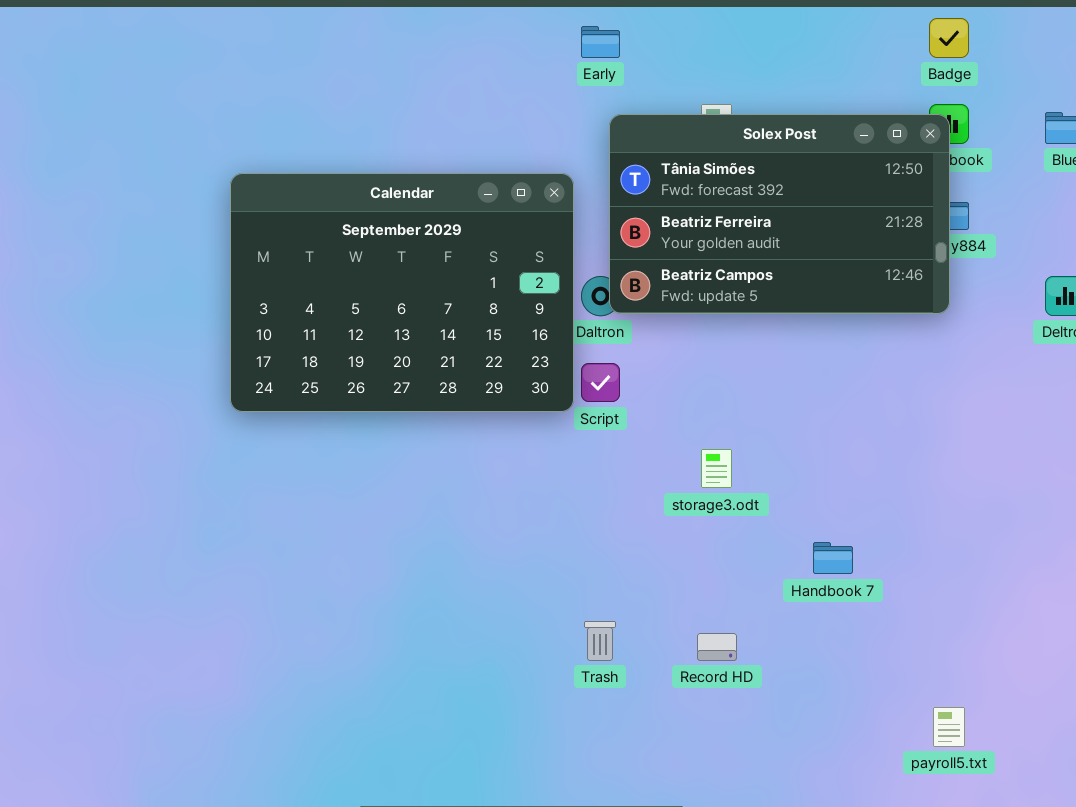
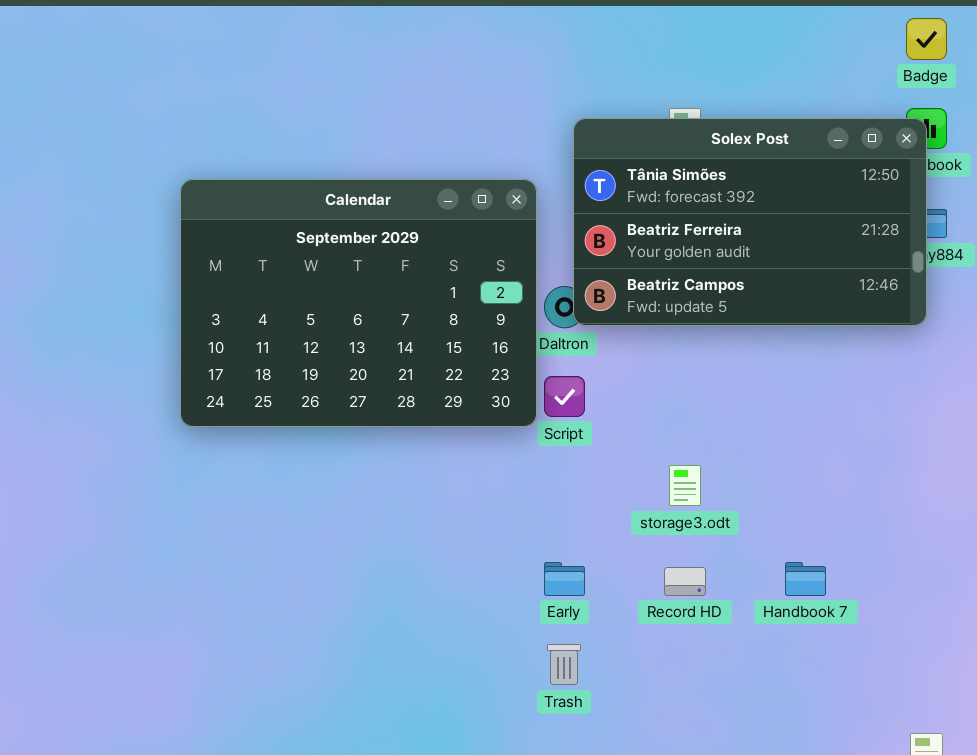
Early: [581,26,620,58] -> [544,562,585,596], moved
Record HD: [697,633,737,661] -> [664,567,706,596], moved

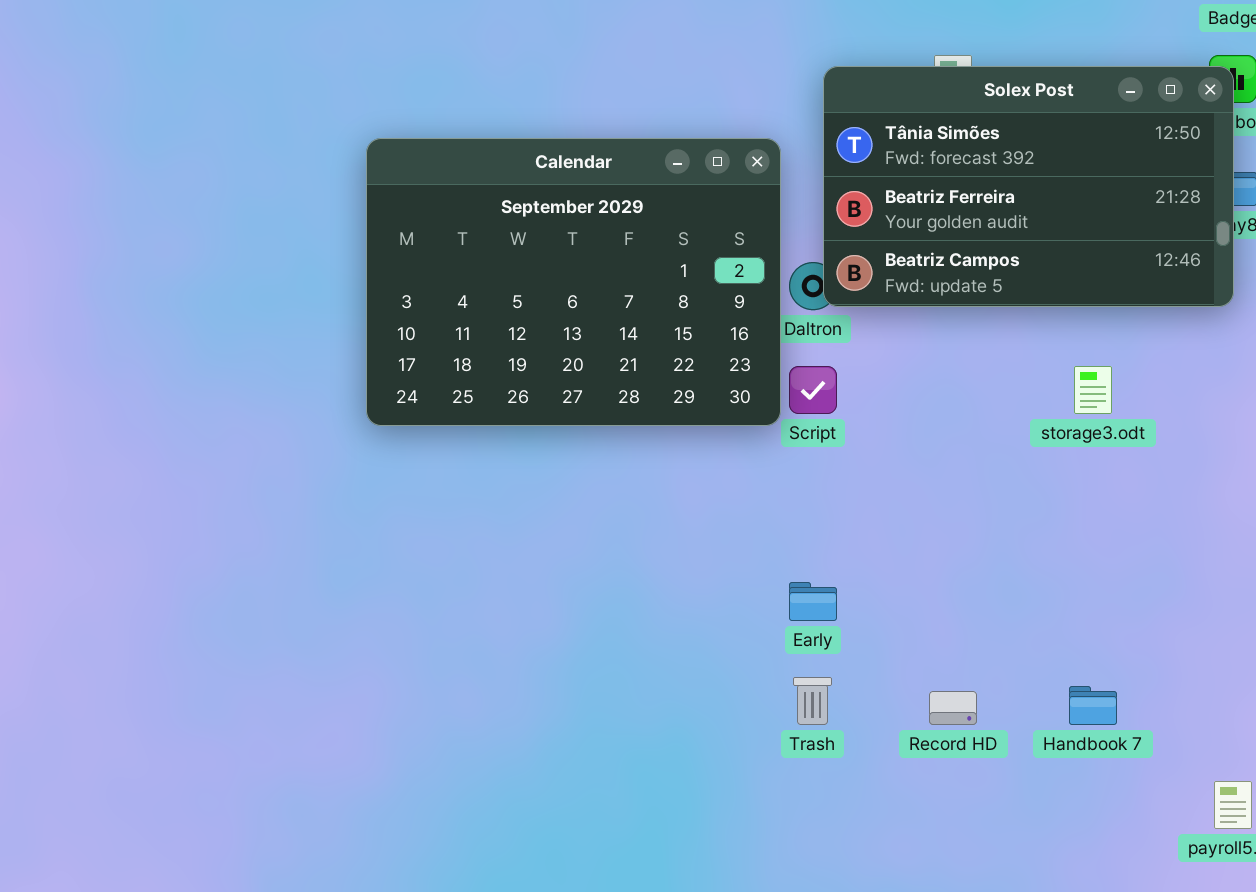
storage3.odt: [669,465,701,506] -> [1074,366,1112,414], moved
Handbook 7: [785,562,826,596] -> [1069,686,1117,725], moved
Record HD: [664,567,706,596] -> [929,691,977,725], moved

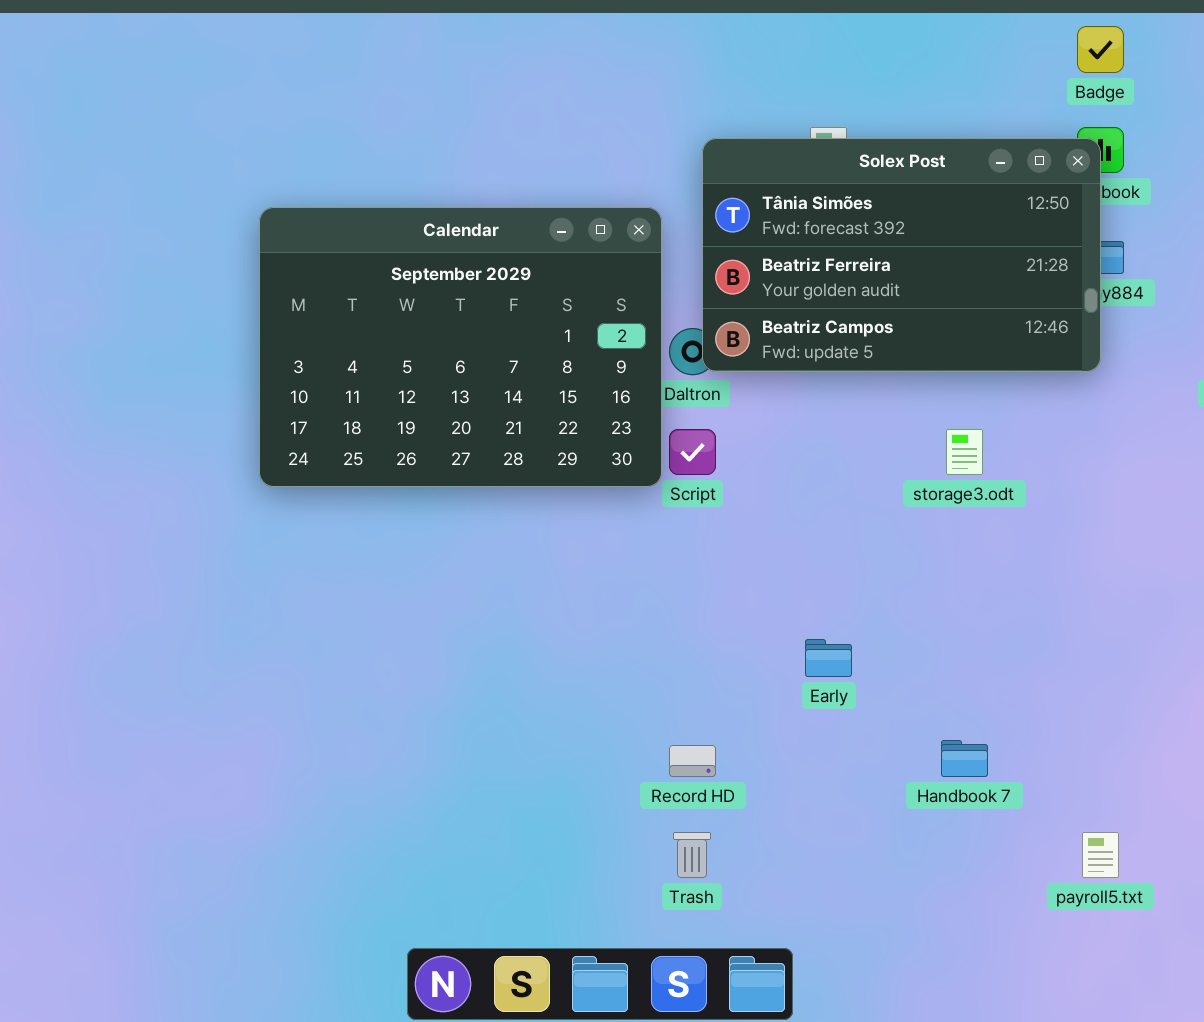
Early: [789,582,837,621] -> [805,639,852,677], moved
Trash: [793,677,832,725] -> [673,832,711,878], moved
Record HD: [929,691,977,725] -> [669,745,716,777], moved

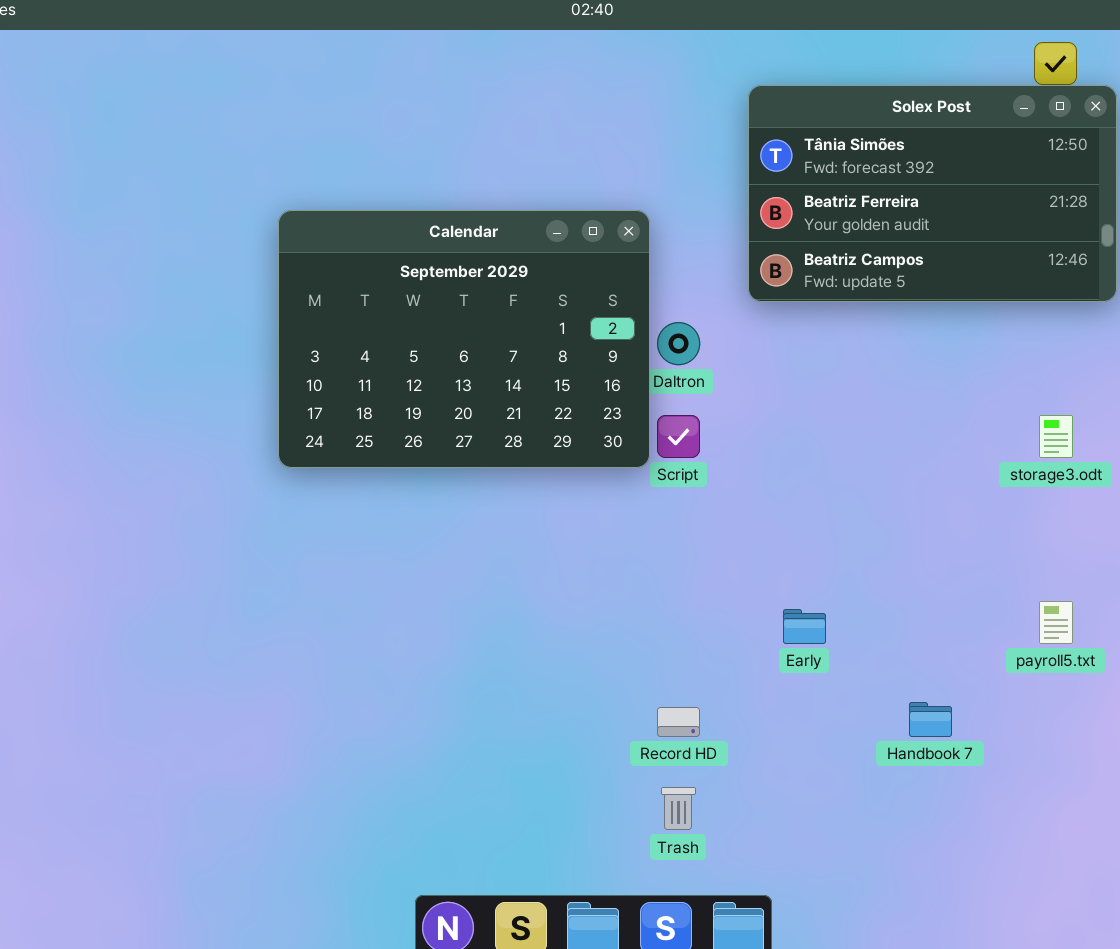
Solex Post: [702,138,1101,372] -> [748,85,1117,302], moved
storage3.odt: [946,429,983,475] -> [1039,415,1073,458], moved
payroll5.txt: [1082,832,1119,878] -> [1039,601,1073,644], moved

